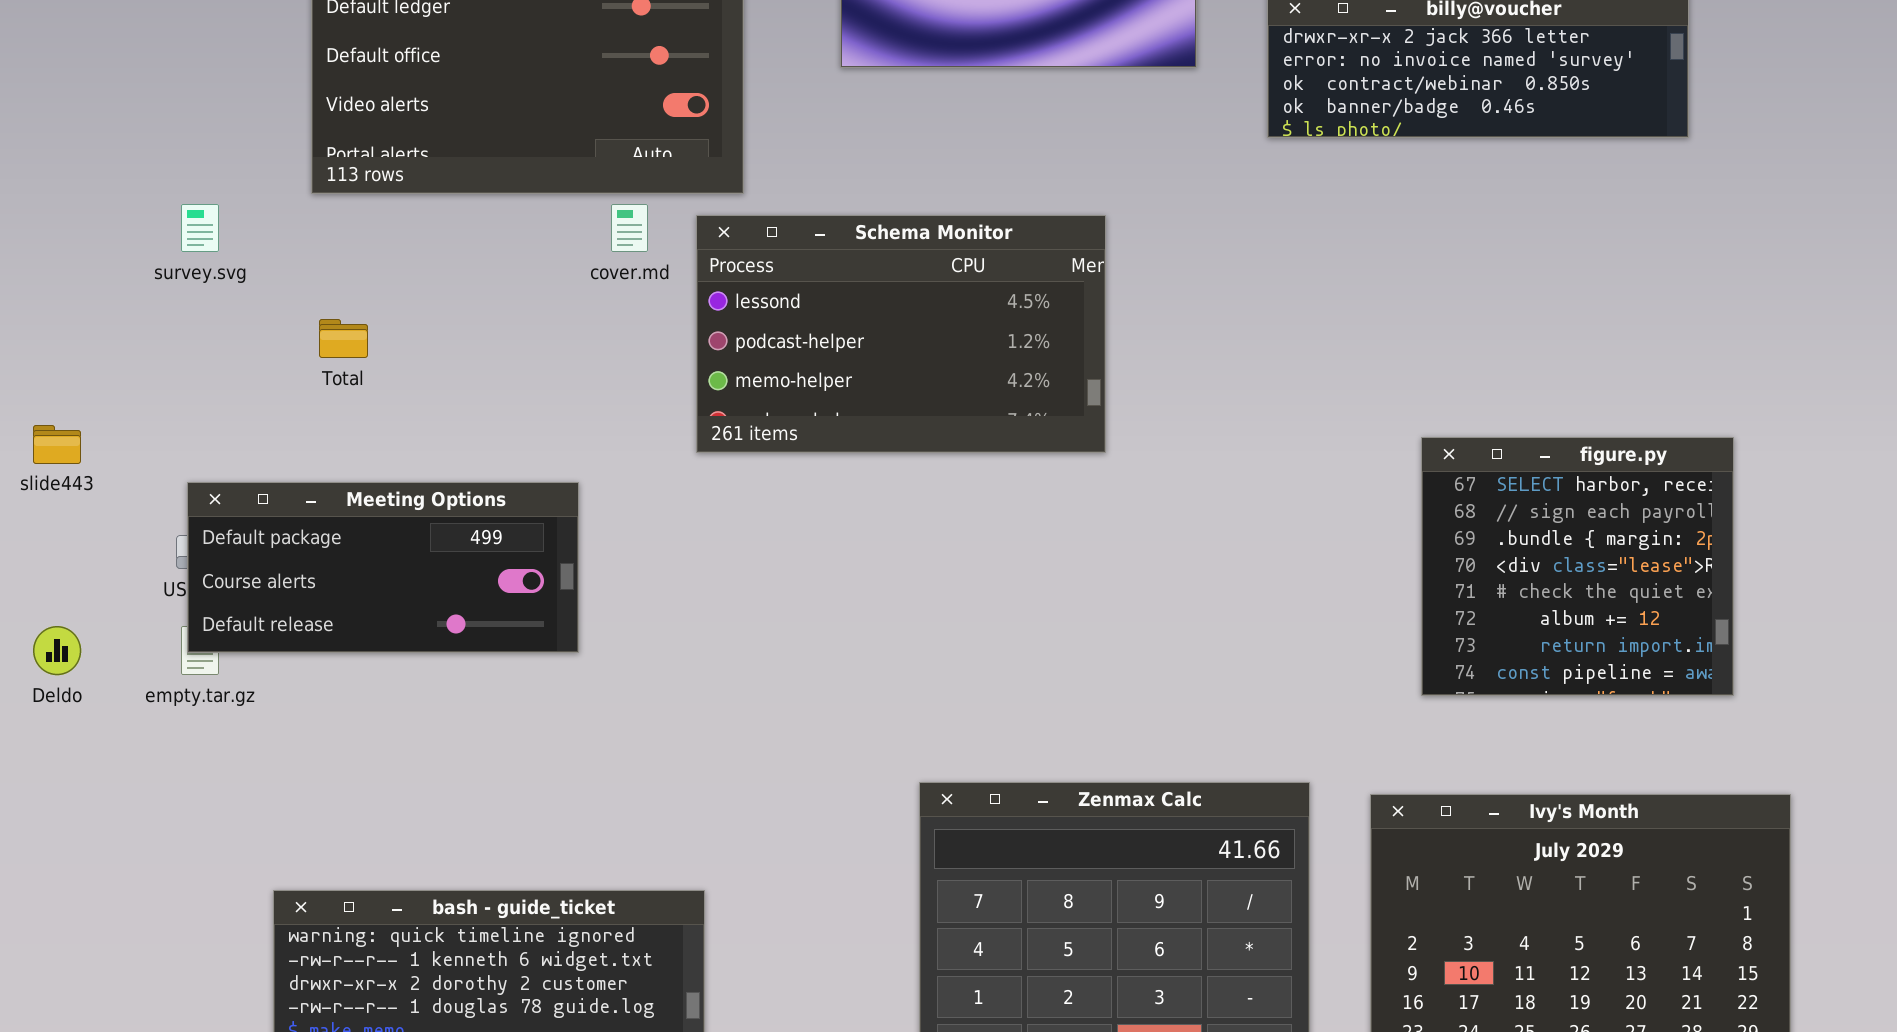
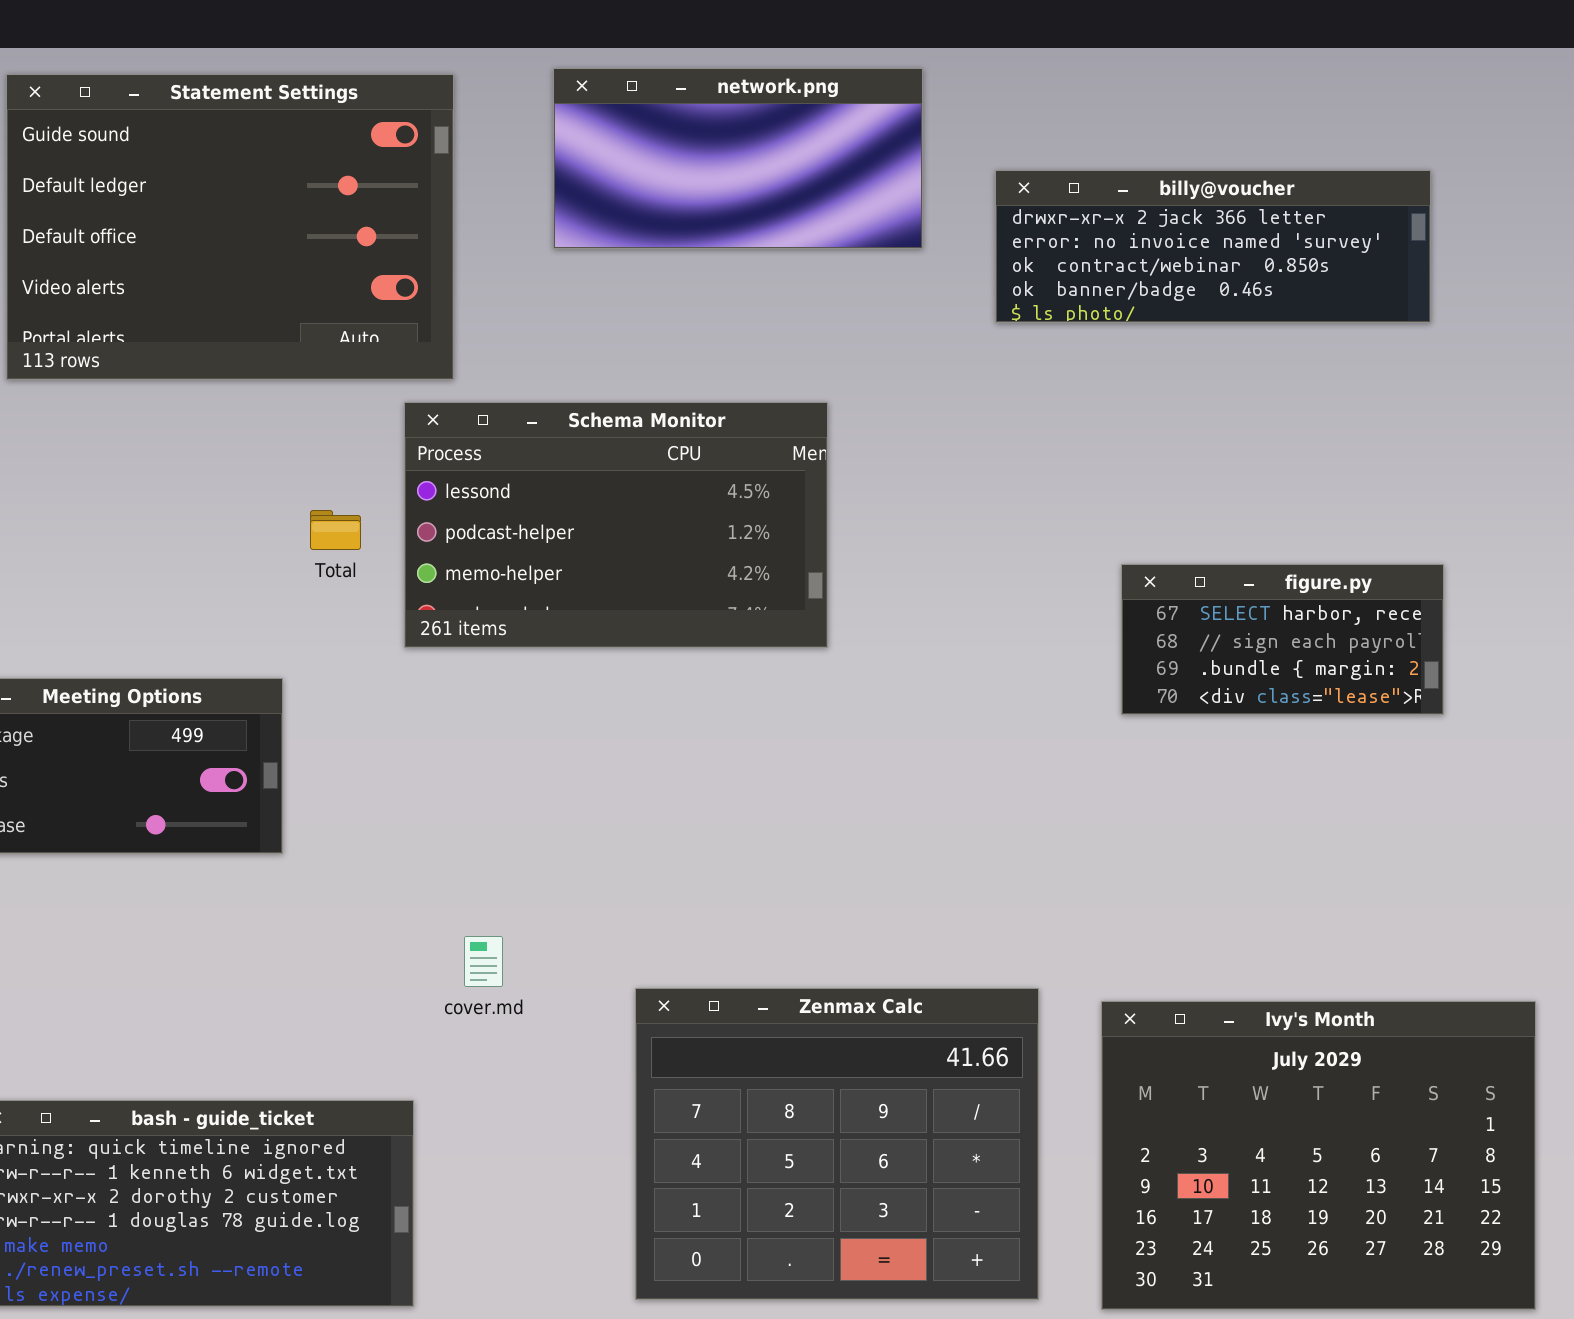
cover.md: [611,204,648,252] -> [464,936,503,987], moved
Total: [319,319,368,358] -> [310,510,361,550], moved
figure.py: [1421,437,1734,696] -> [1121,564,1444,715], moved, resized

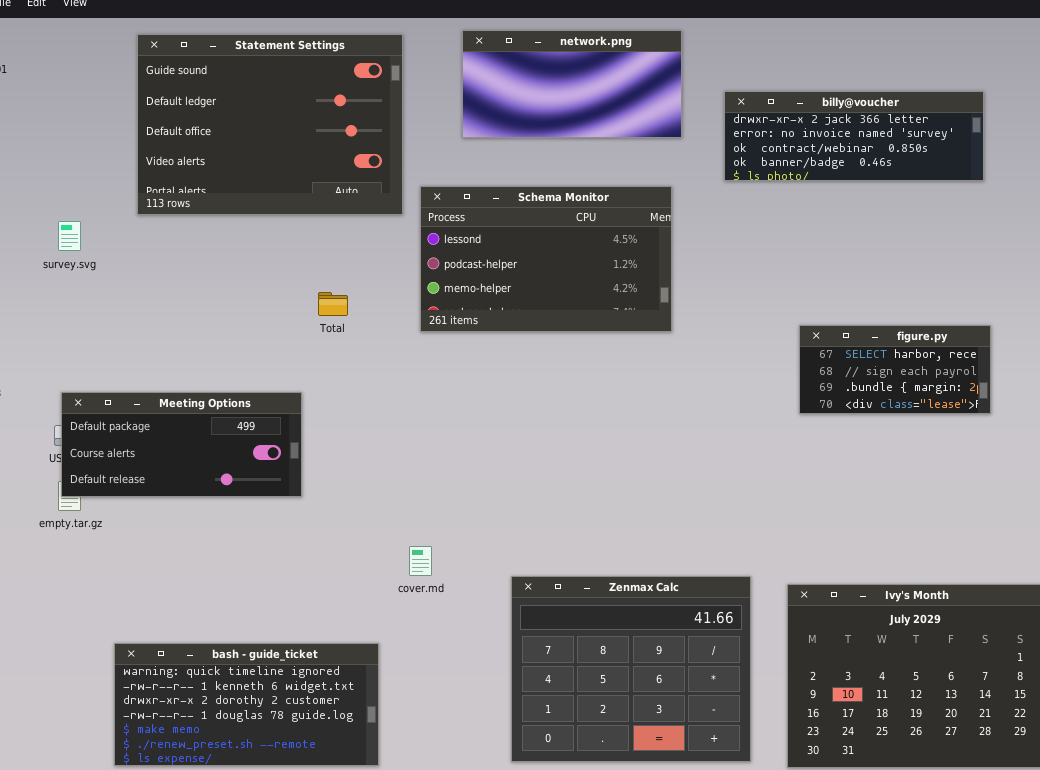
Schema Monitor: [404,402,828,648] -> [420,186,672,332], moved

